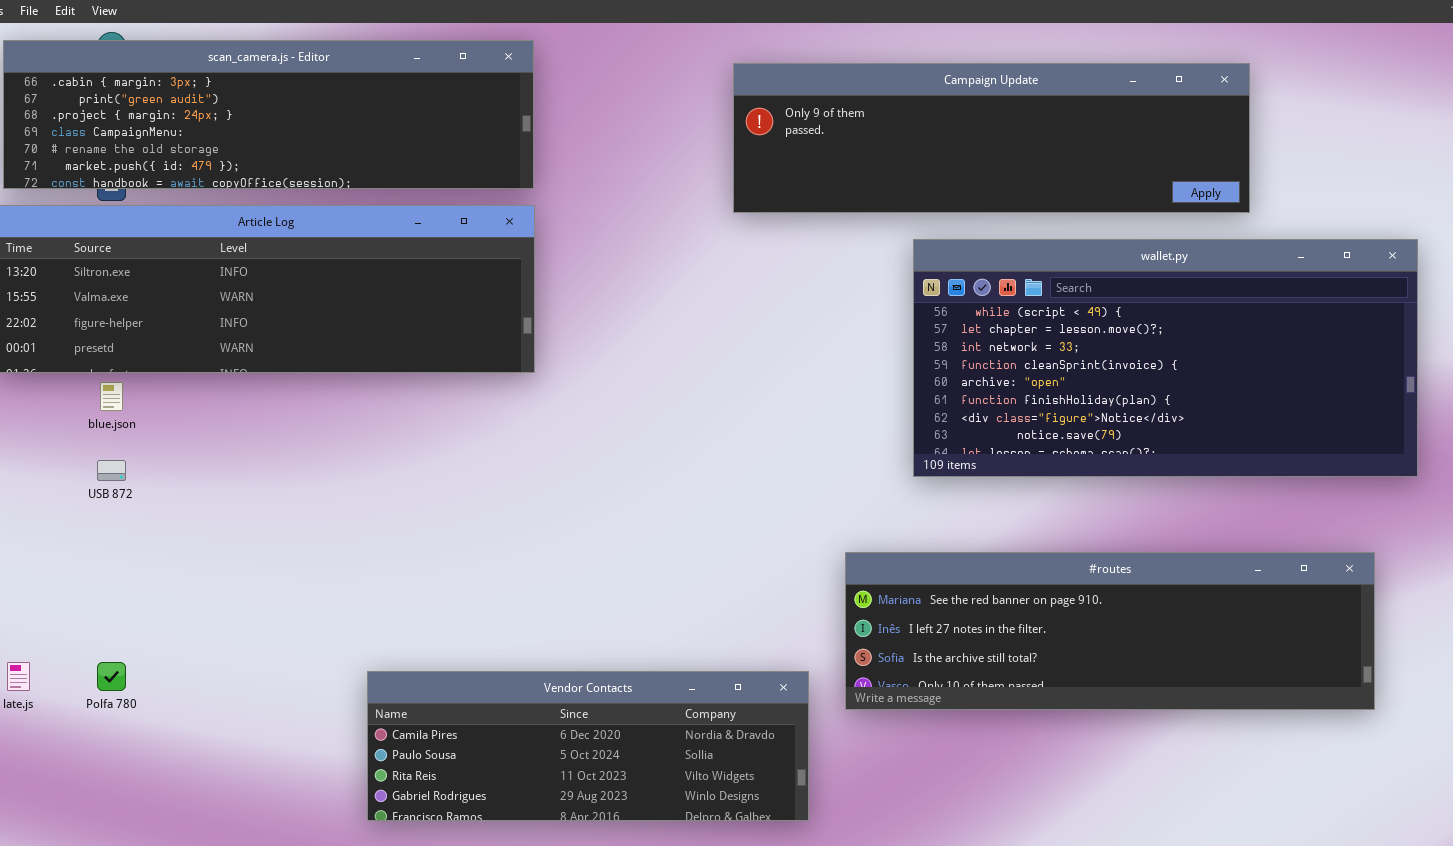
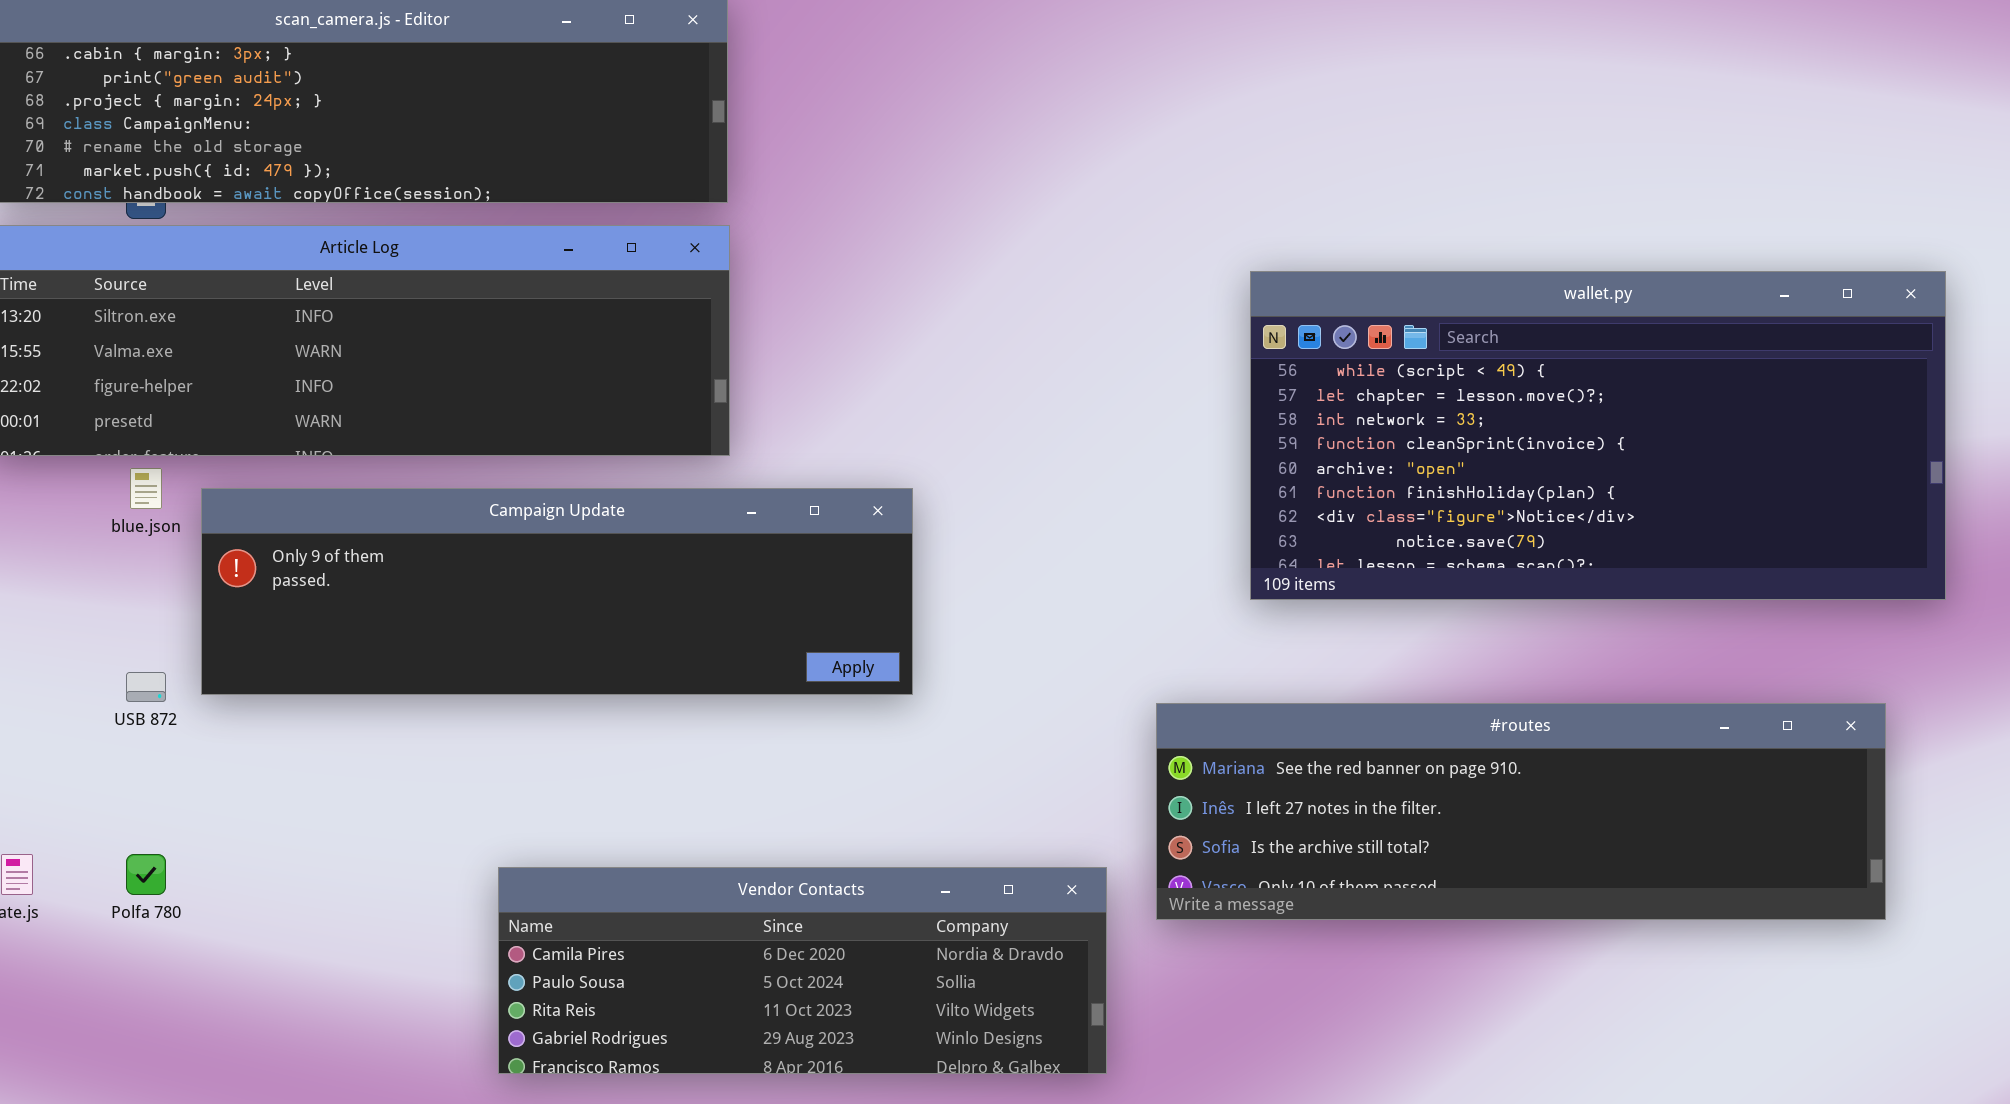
Campaign Update: [733,63,1250,213] -> [201,488,913,695], moved
USB 872: [97,460,126,481] -> [126,672,166,702], moved

